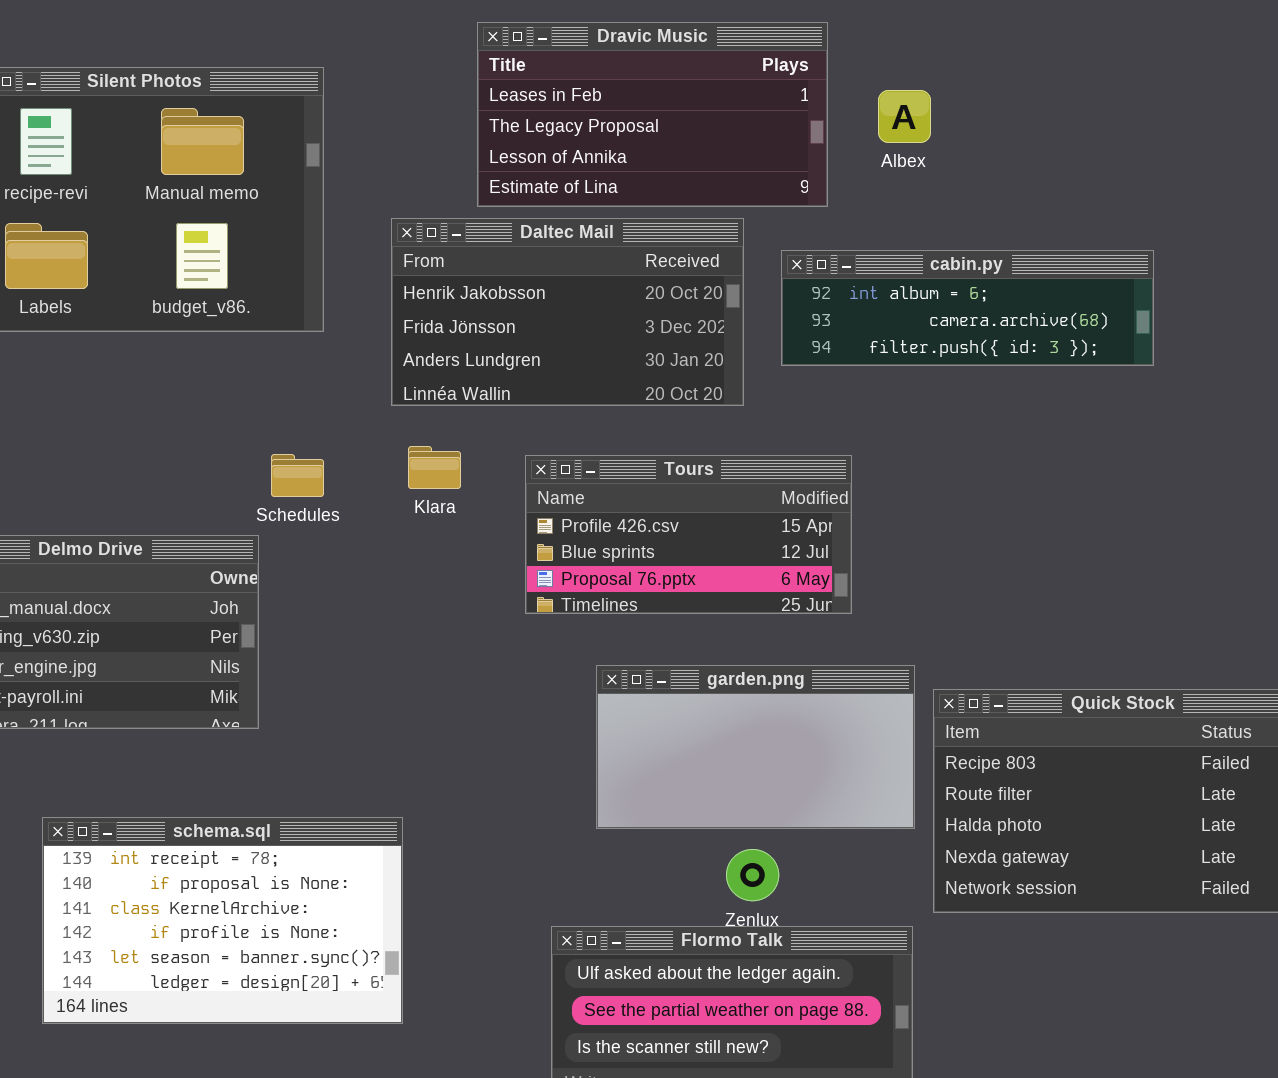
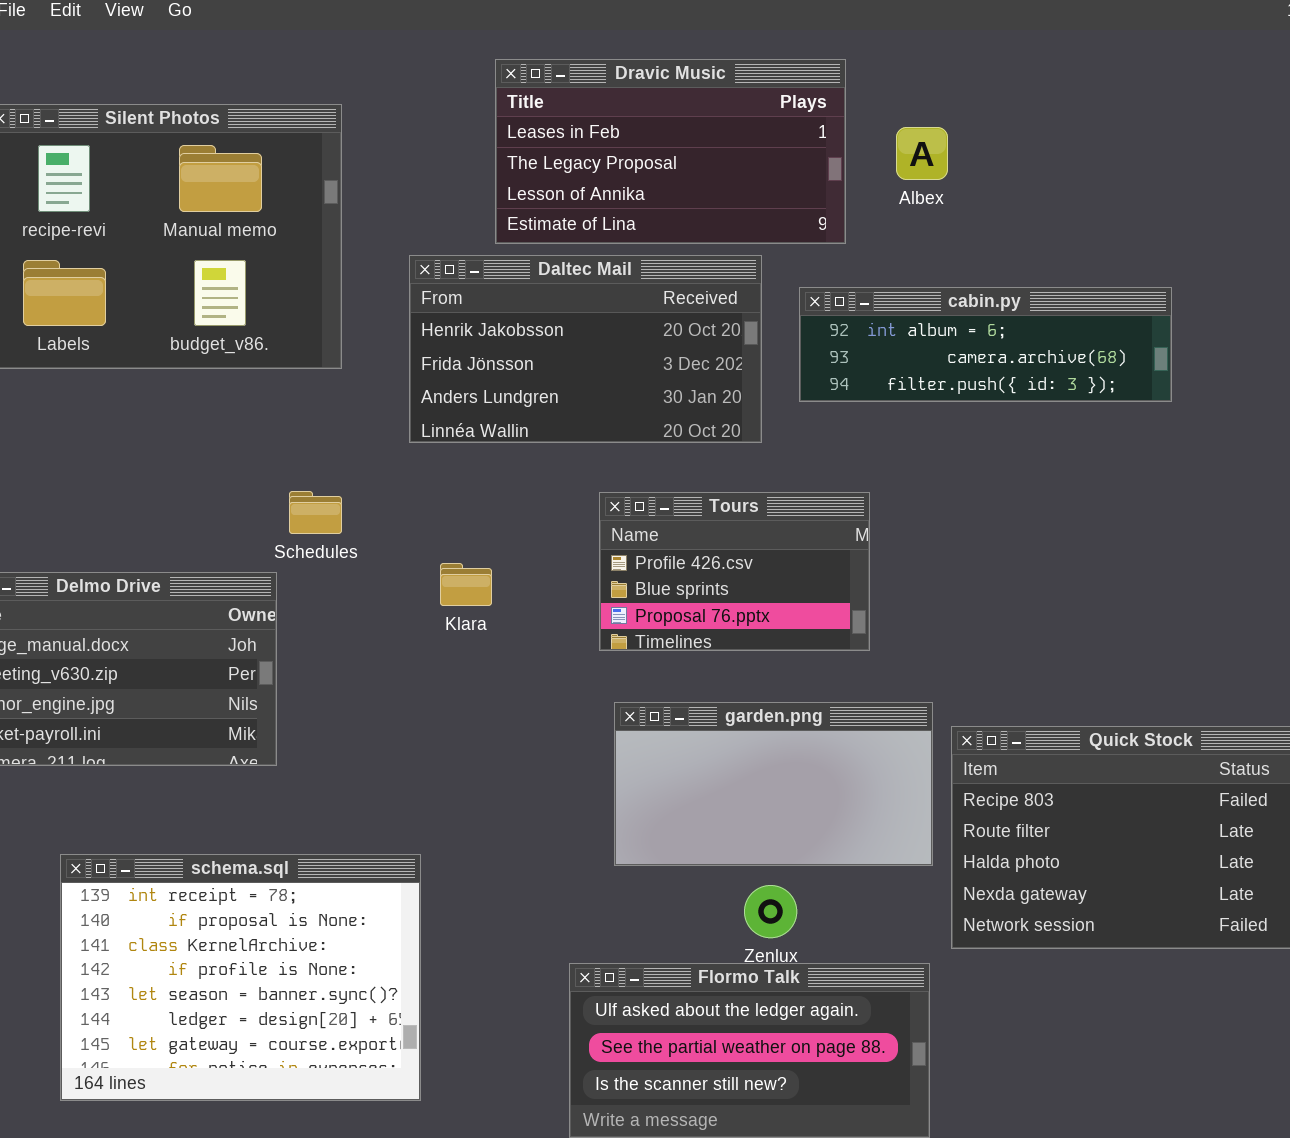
Klara: [408,446,461,489] -> [440,563,492,606], moved
Tours: [525,455,852,614] -> [599,492,870,651], resized
schema.sql: [42,817,403,1024] -> [60,854,421,1101], resized

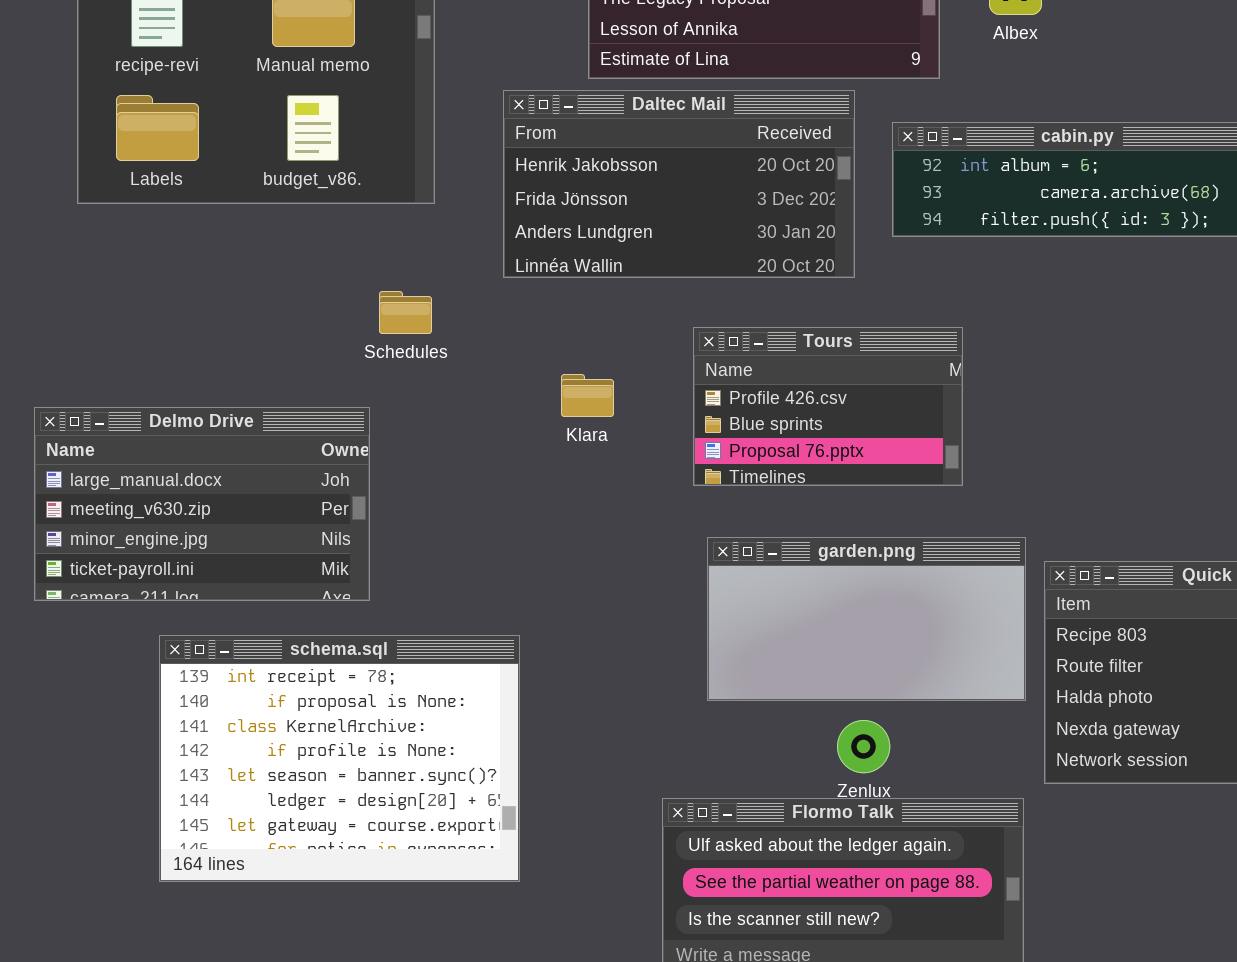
Schedules: [289,491,342,534] -> [379,291,432,334], moved
Klara: [440,563,492,606] -> [561,374,614,417], moved
schema.sql: [60,854,421,1101] -> [159,635,520,882], moved

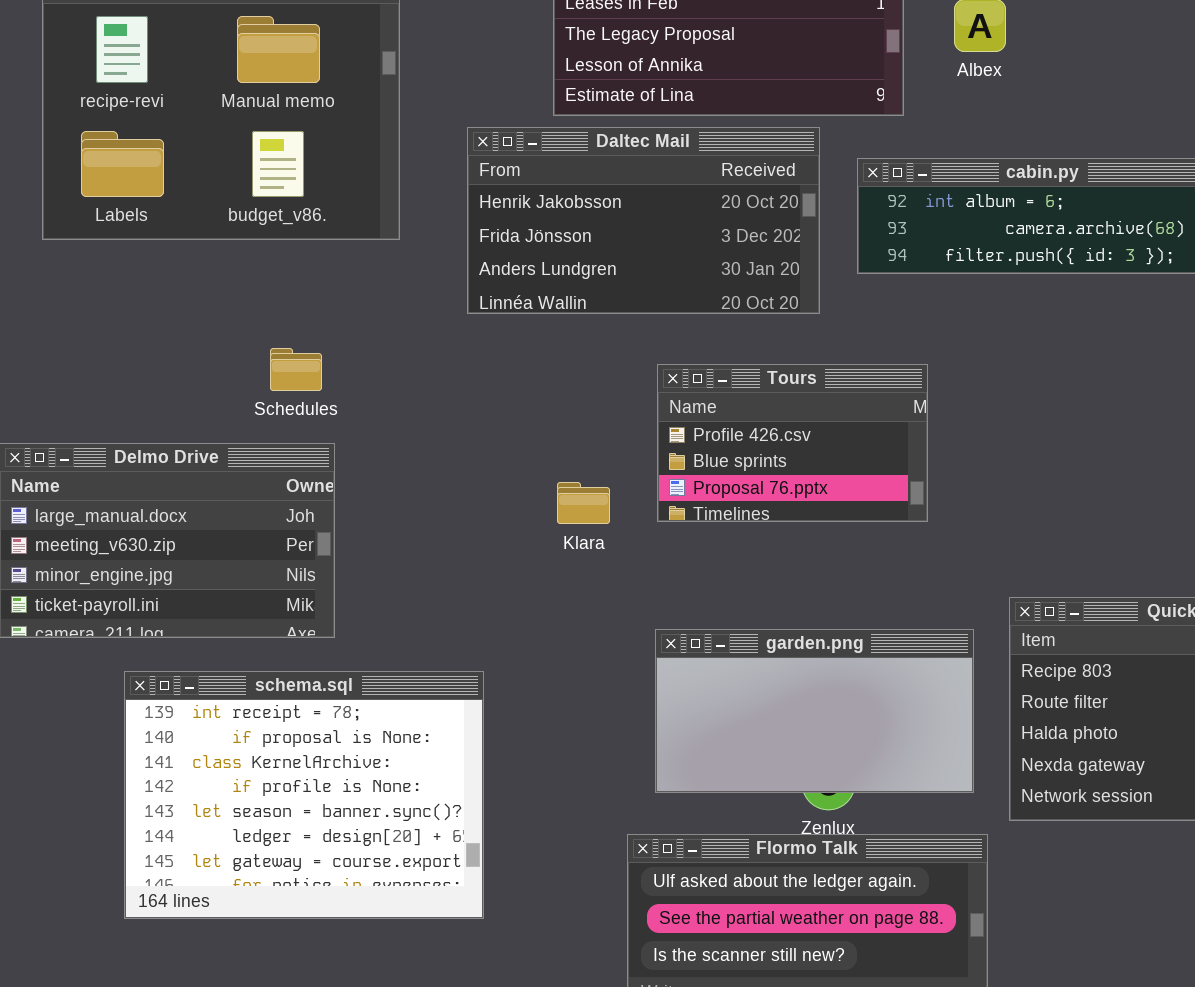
Schedules: [379,291,432,334] -> [270,348,322,391], moved
Klara: [561,374,614,417] -> [557,482,610,524], moved
garden.png: [707,537,1026,701] -> [655,629,974,793], moved

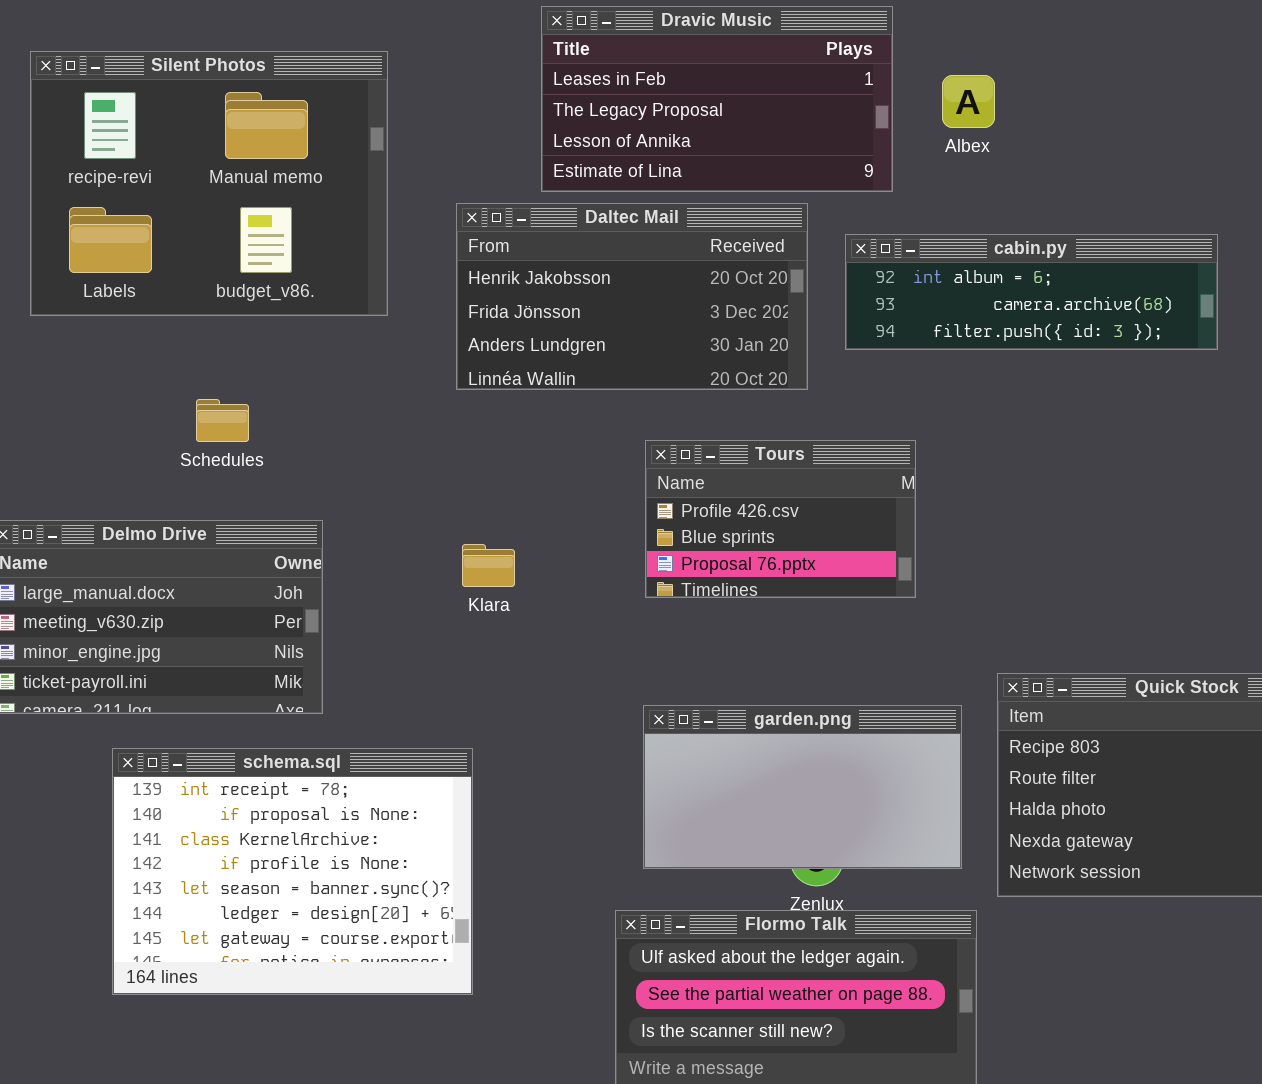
Schedules: [270,348,322,391] -> [196,399,249,442], moved
Klara: [557,482,610,524] -> [462,544,515,587], moved

